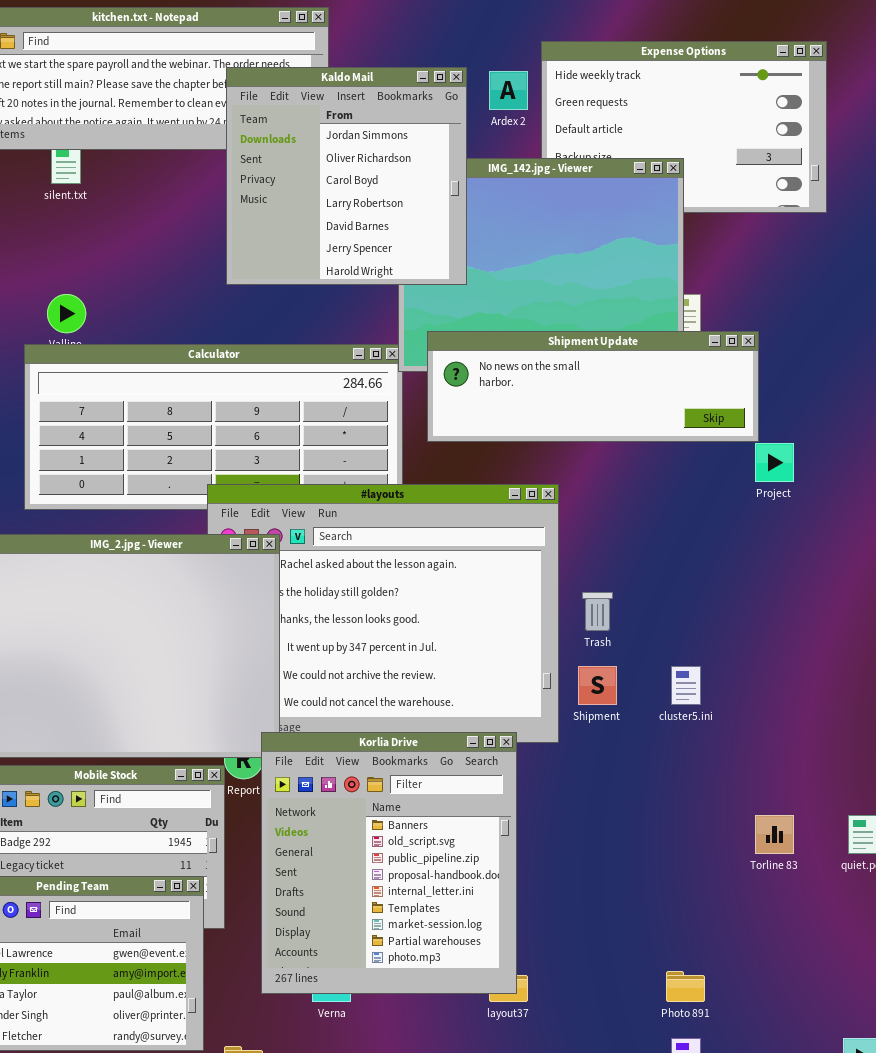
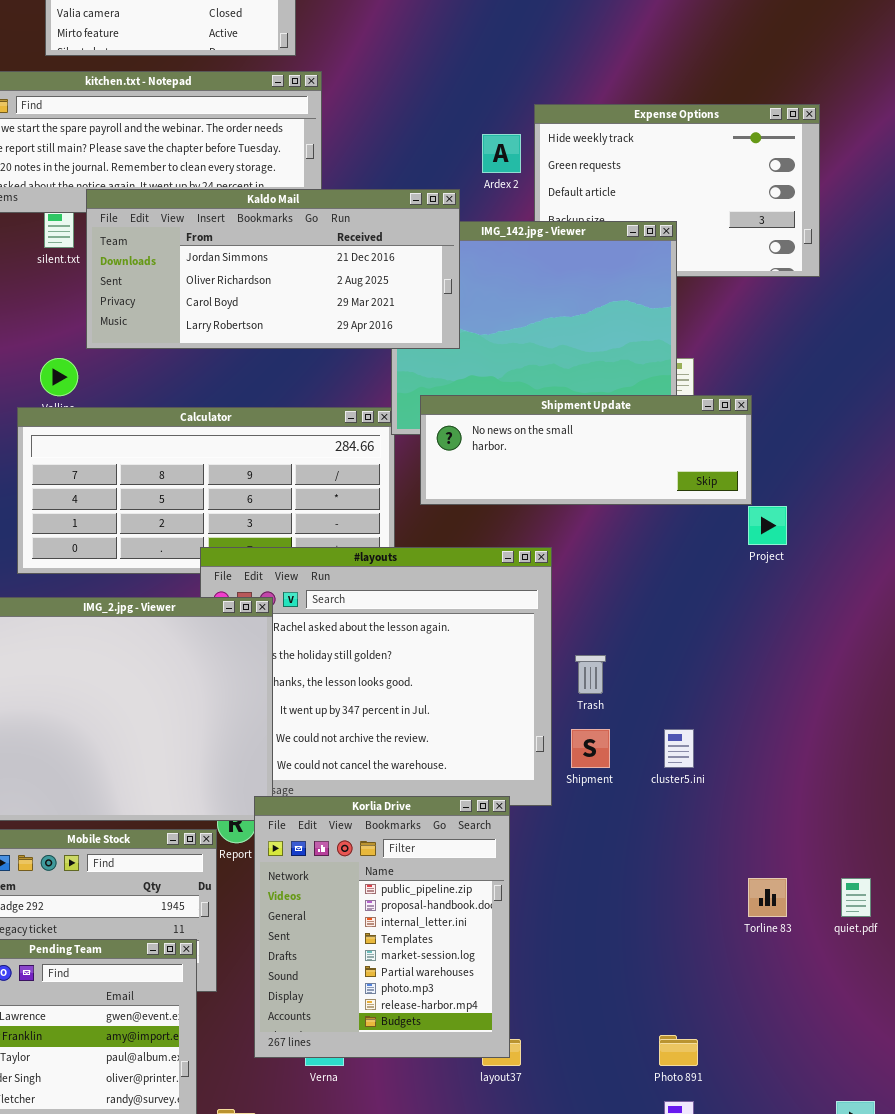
Kaldo Mail: [226,67,467,285] -> [86,189,460,349], resized
Korlia Drive: [261,732,517,994] -> [254,796,510,1058], scrolled down 2 rows

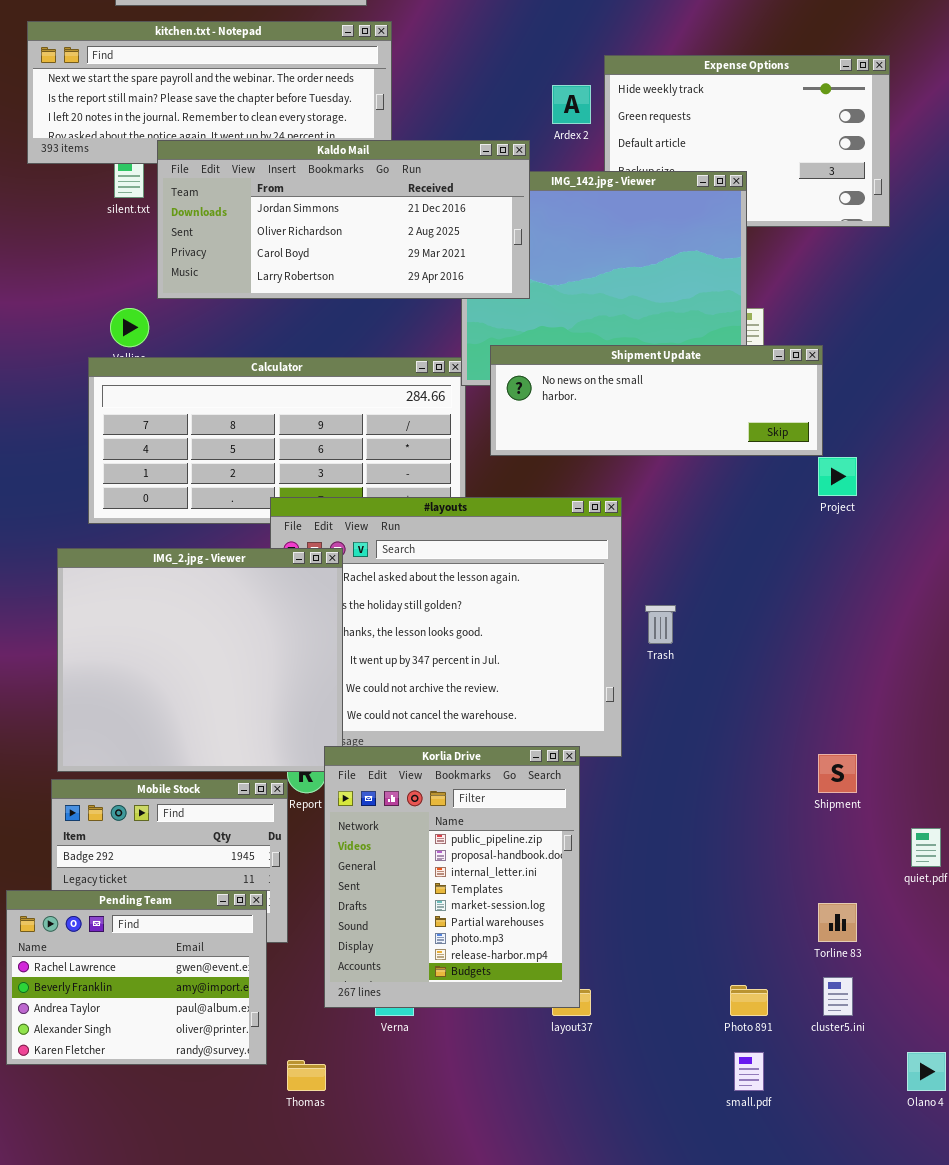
Shipment: [571,729,610,768] -> [818,754,857,793], moved
cluster5.ini: [664,729,694,768] -> [823,977,853,1016], moved
Torline 83: [748,878,787,917] -> [818,903,857,942], moved

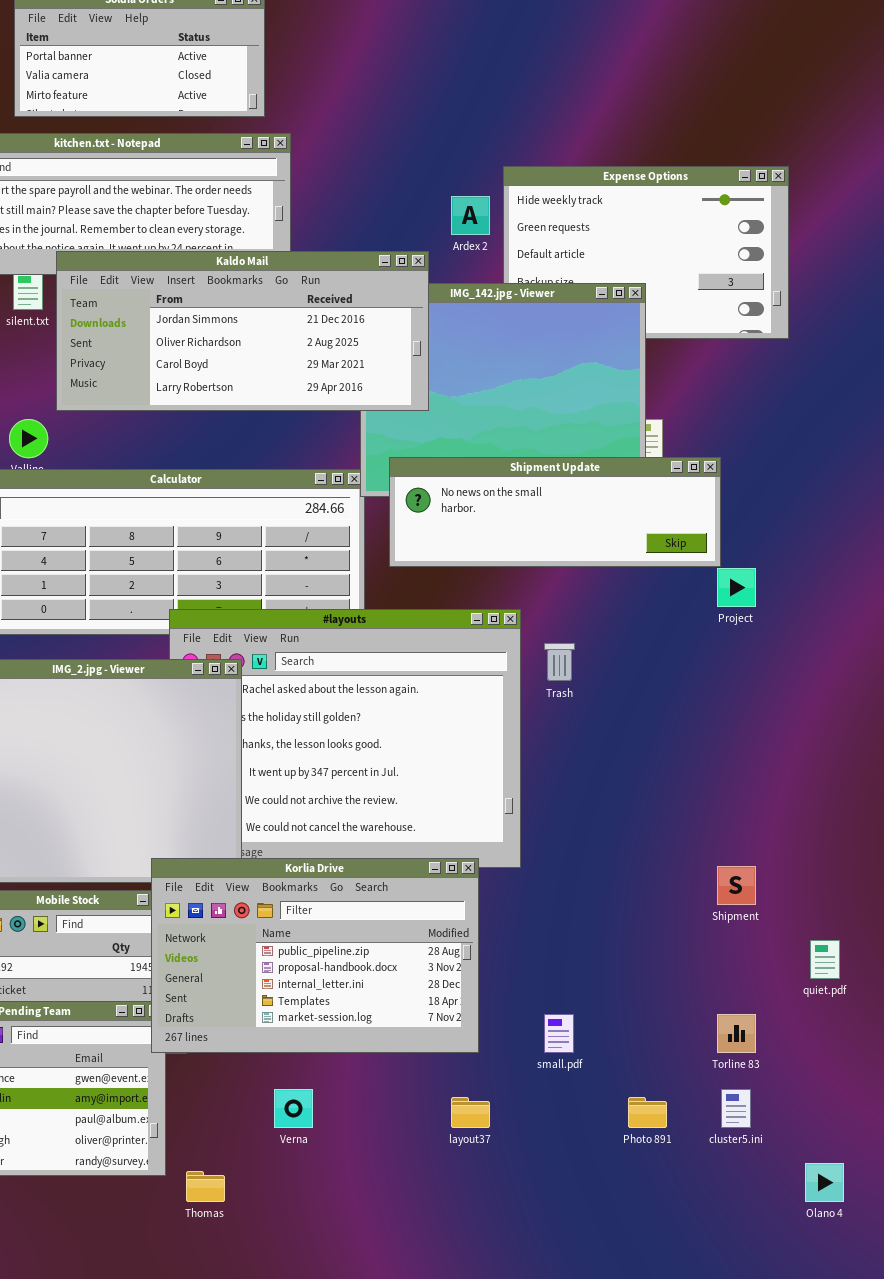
Trash: [645,605,676,644] -> [544,643,575,681], moved
Korlia Drive: [324,746,580,1008] -> [151,858,479,1053], resized
small.pdf: [734,1052,764,1091] -> [544,1014,574,1053], moved

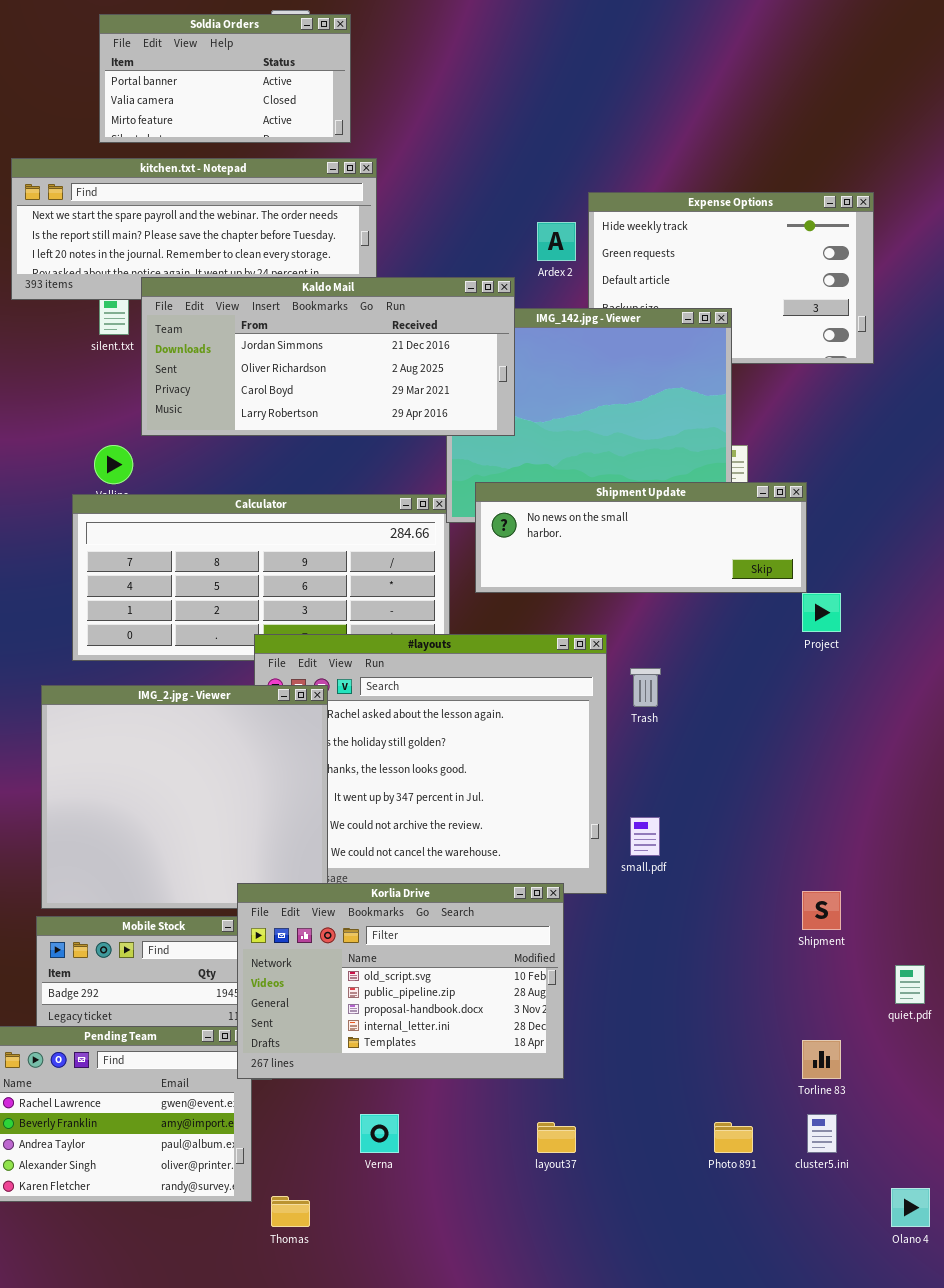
Korlia Drive: [151,858,479,1053] -> [237,883,564,1079], scrolled up 1 row
small.pdf: [544,1014,574,1053] -> [630,817,660,856], moved

